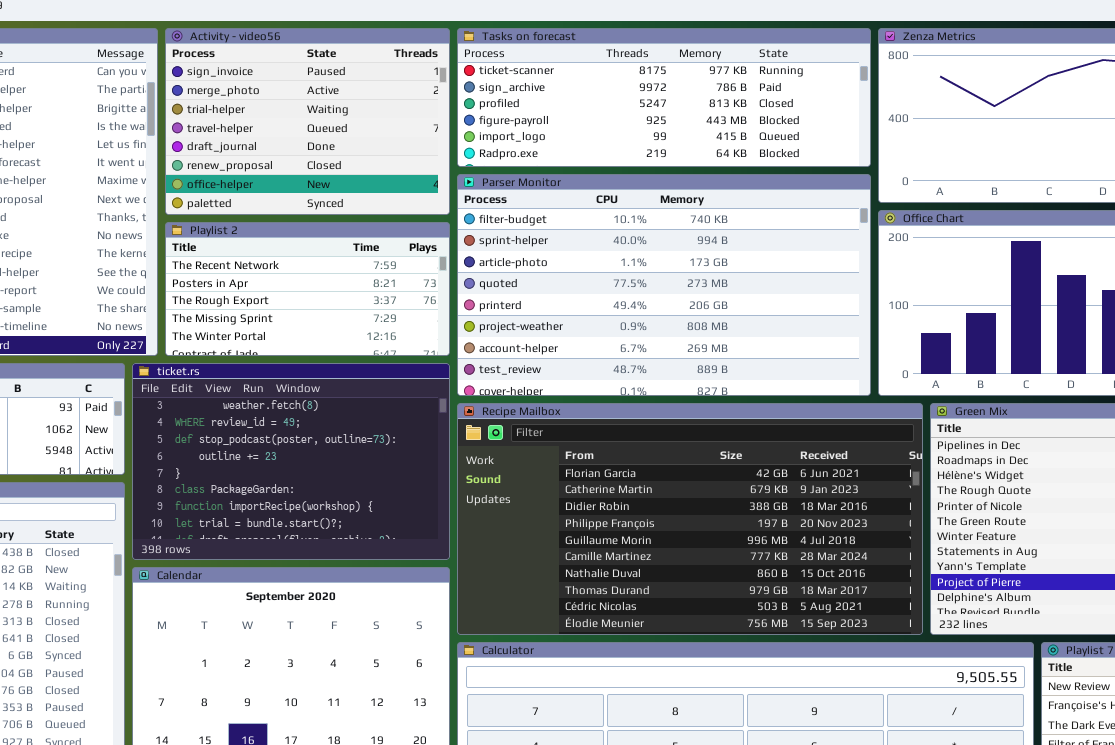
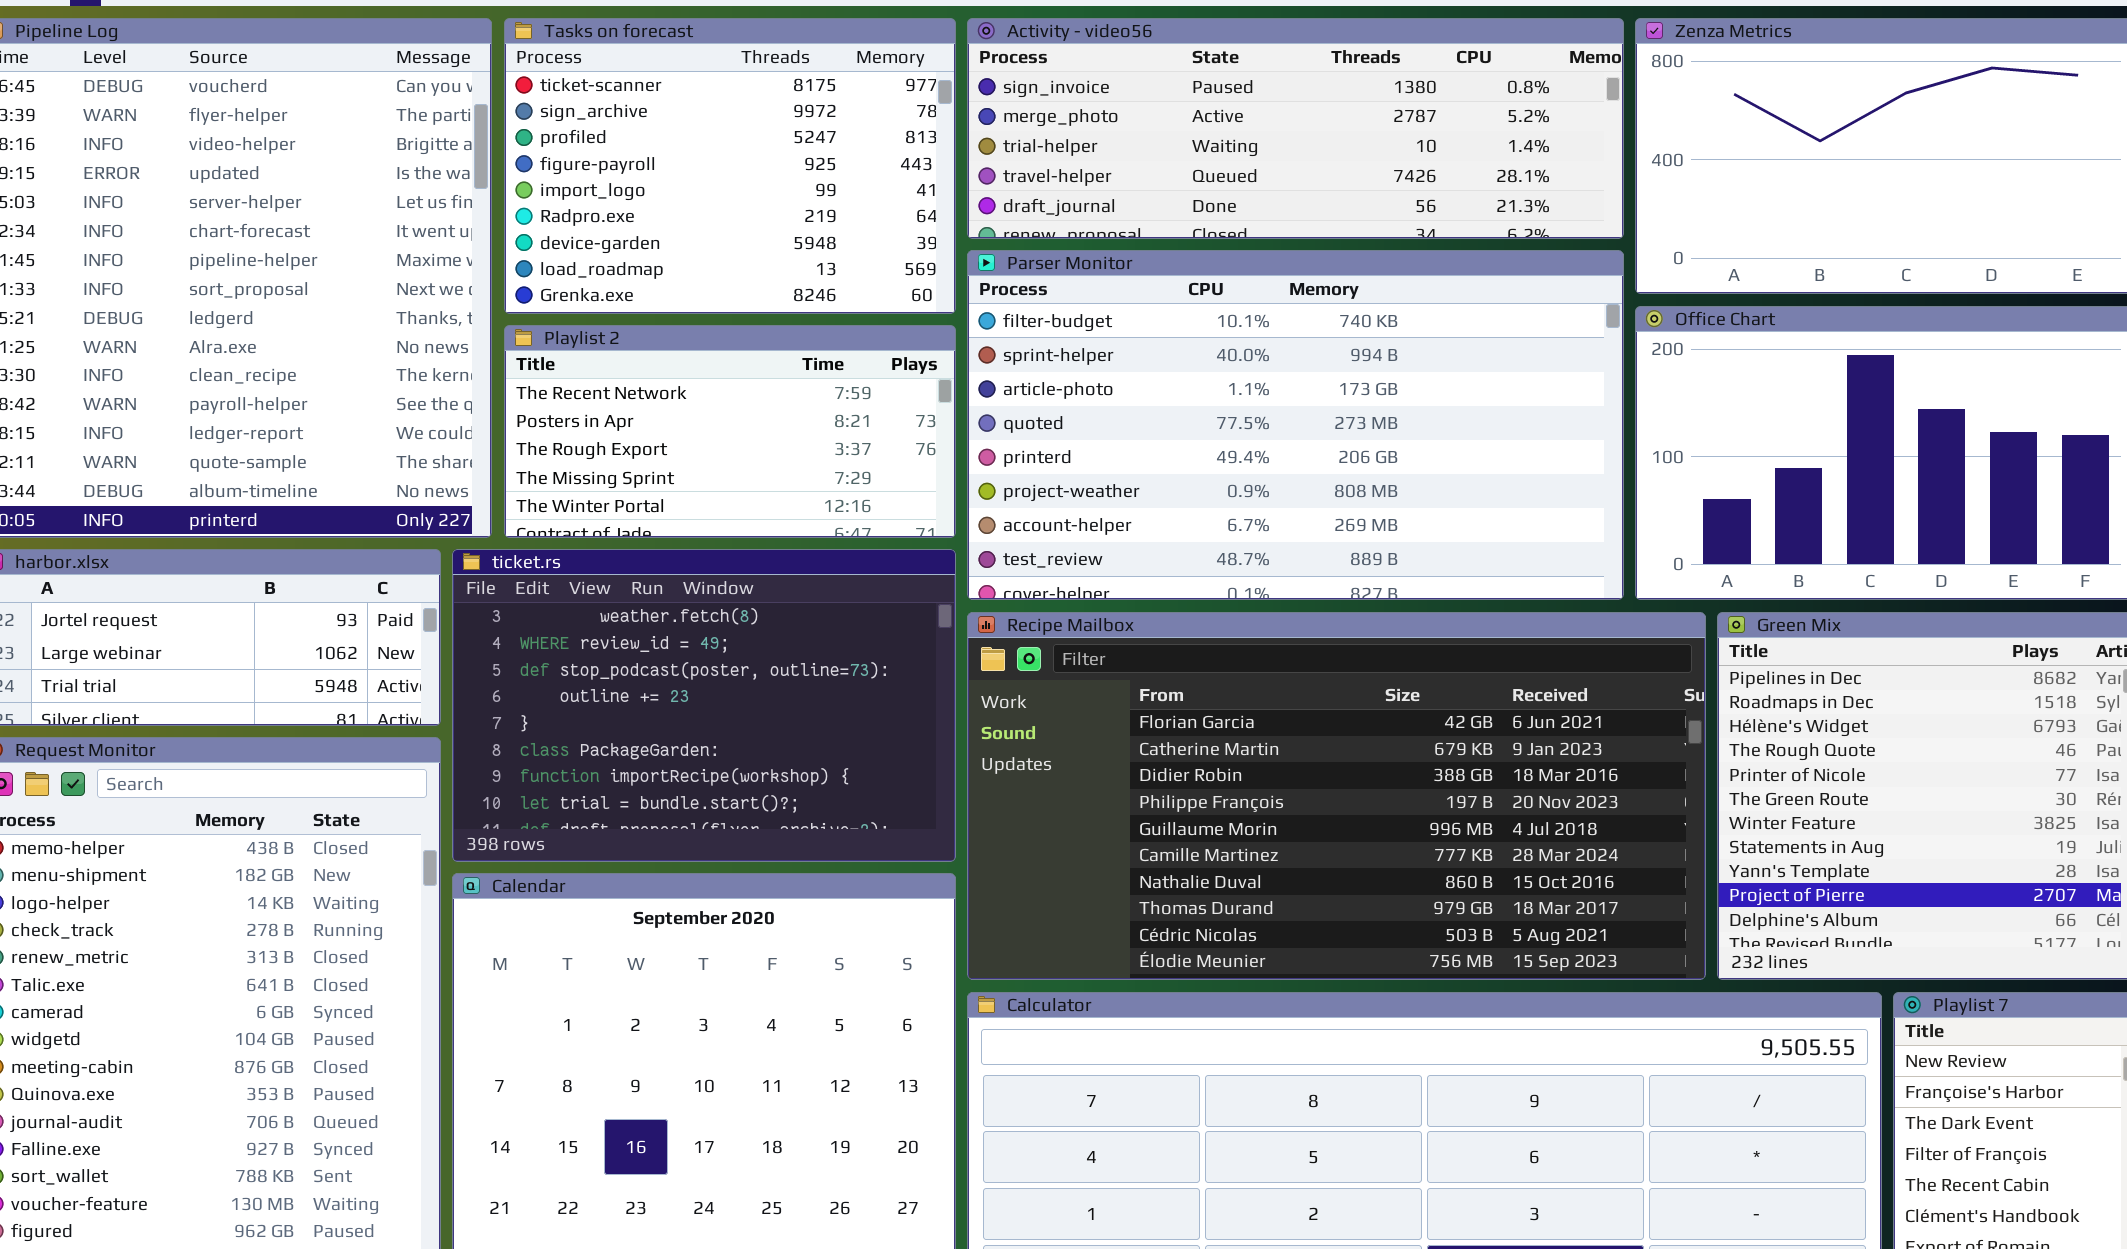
Activity - video56: [165,28,450,215] -> [967,18,1624,239], moved, resized
Tasks on forecast: [457,28,871,167] -> [504,18,956,314], moved, resized

